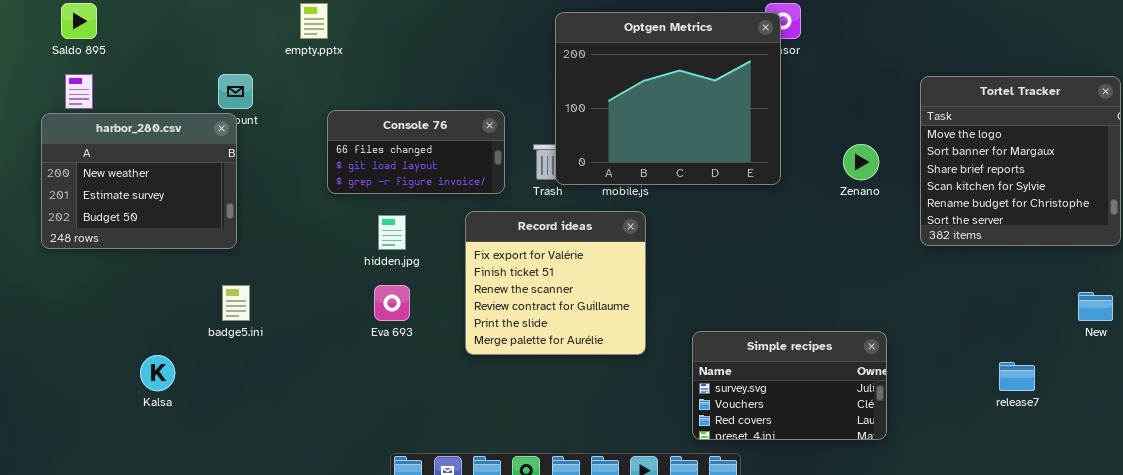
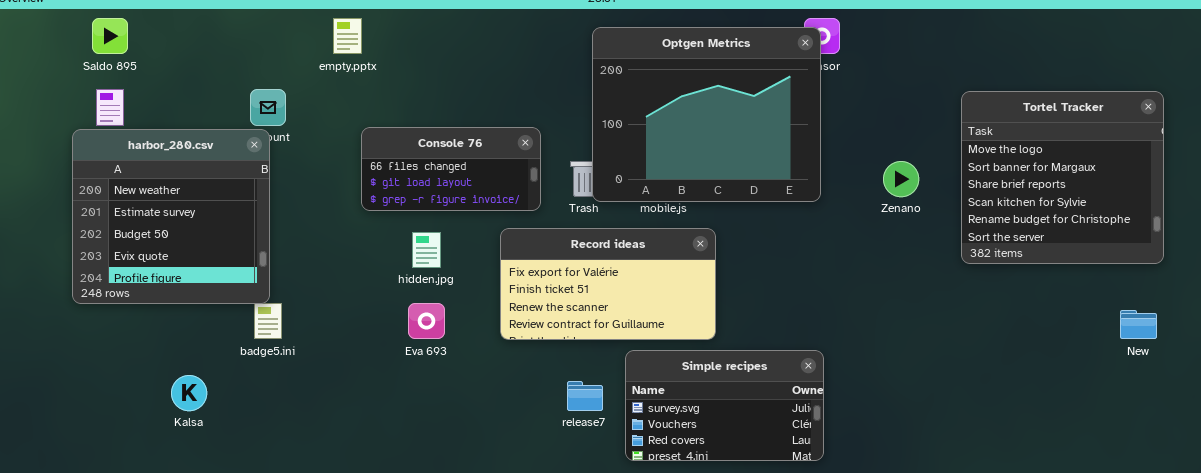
harbor_280.csv: [41,113,237,249] -> [72,129,270,304], resized
Record ideas: [465,211,646,355] -> [500,228,716,340], resized
Simple recipes: [692,331,887,440] -> [625,350,824,461], moved
release7: [999,362,1035,391] -> [567,381,603,411], moved

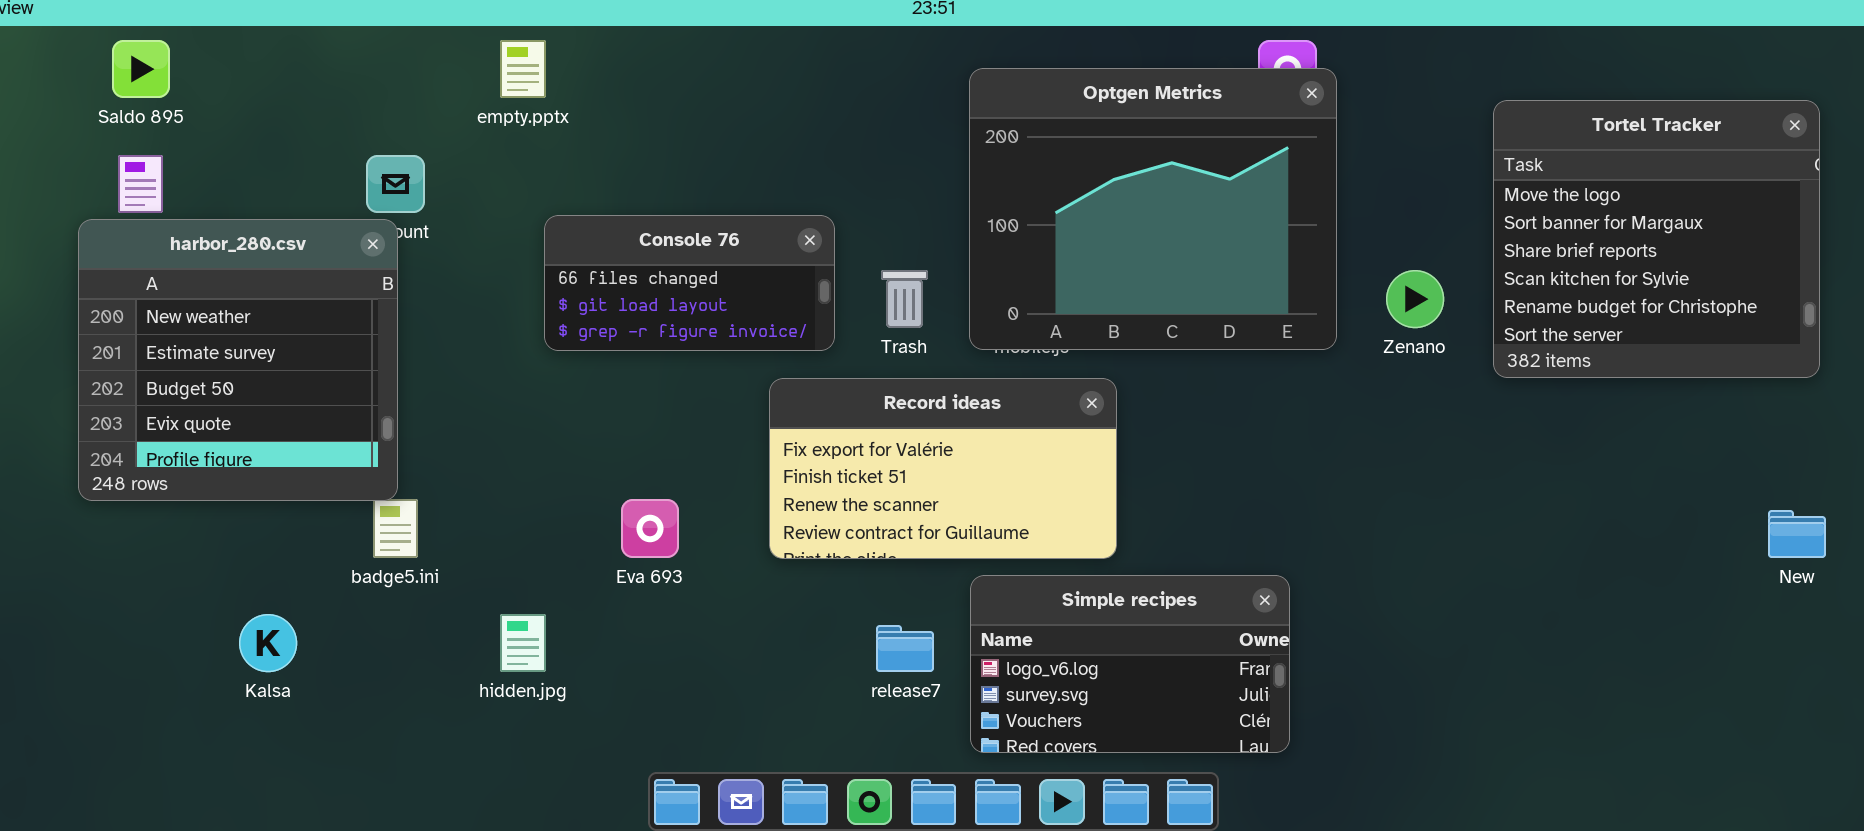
Optgen Metrics: [592,27,821,202] -> [969,68,1337,350], moved
Tortel Tracker: [961,91,1164,264] -> [1493,100,1820,378], moved
hidden.jpg: [412,232,441,268] -> [500,614,546,672], moved
Simple recipes: [625,350,824,461] -> [970,575,1290,753], scrolled up 1 row

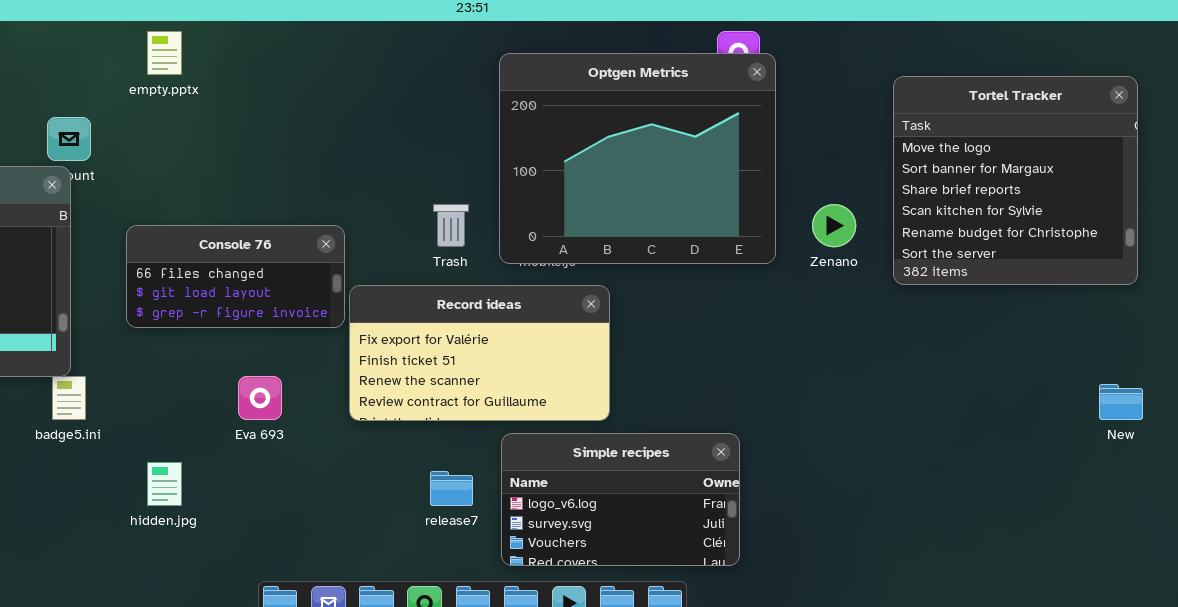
Console 76: [544,215,835,351] -> [126,225,345,328], moved

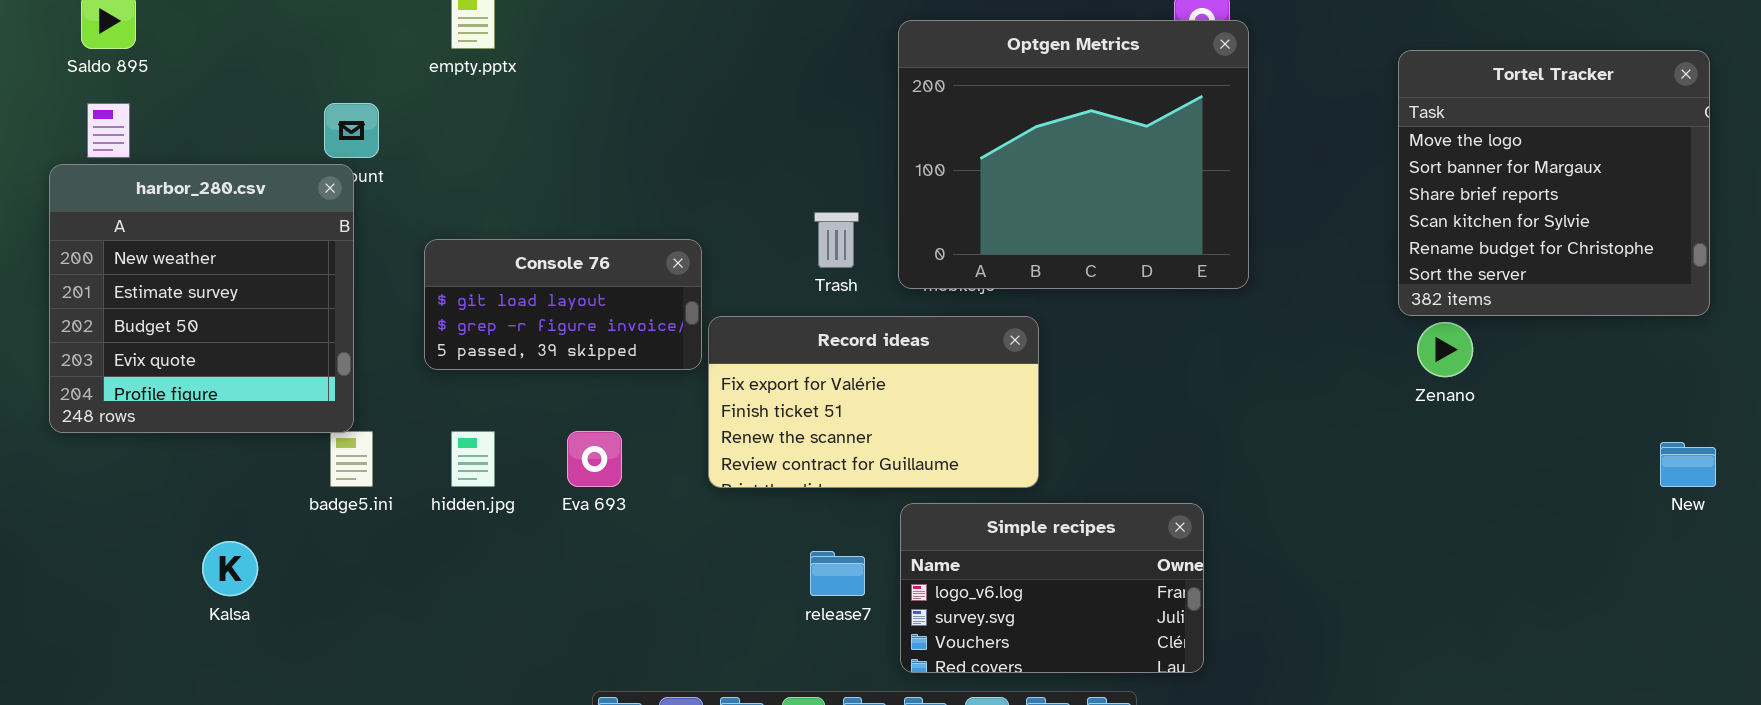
Zenano: [812,204,856,247] -> [1417,322,1473,377], moved
Console 76: [126,225,345,328] -> [424,239,702,370], scrolled down 1 row
hidden.jpg: [147,462,182,506] -> [451,431,495,487], moved

